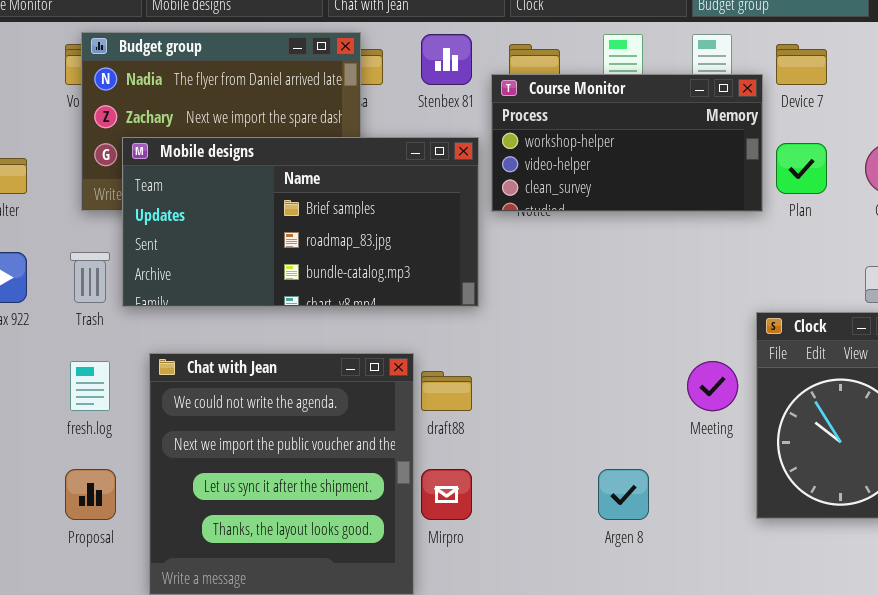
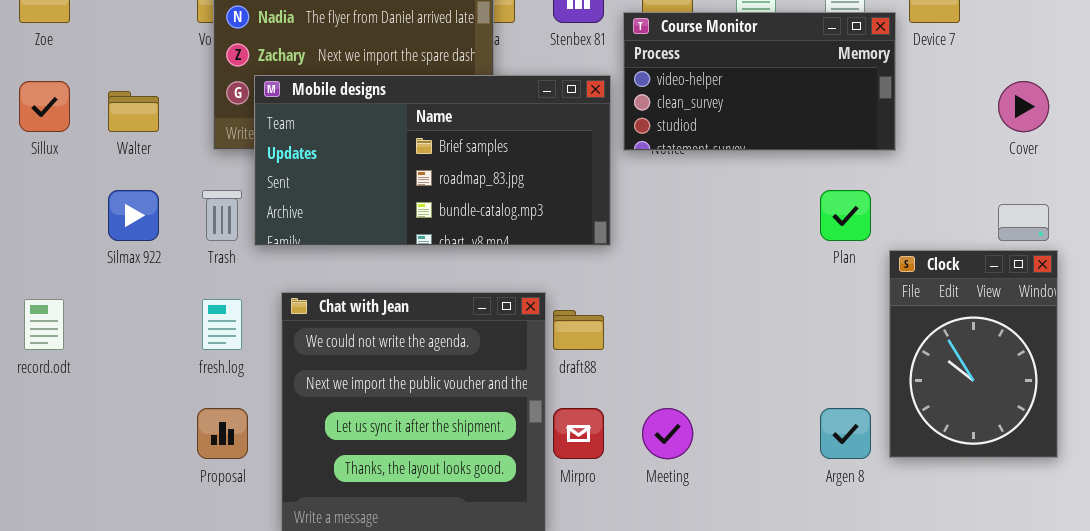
Course Monitor: [491,74,763,212] -> [623,12,896,151], scrolled down 1 row
Plan: [776,143,827,194] -> [820,190,871,241], moved
Meeting: [687,361,738,411] -> [642,408,693,459], moved
Argen 8: [598,469,649,520] -> [820,408,871,459], moved

